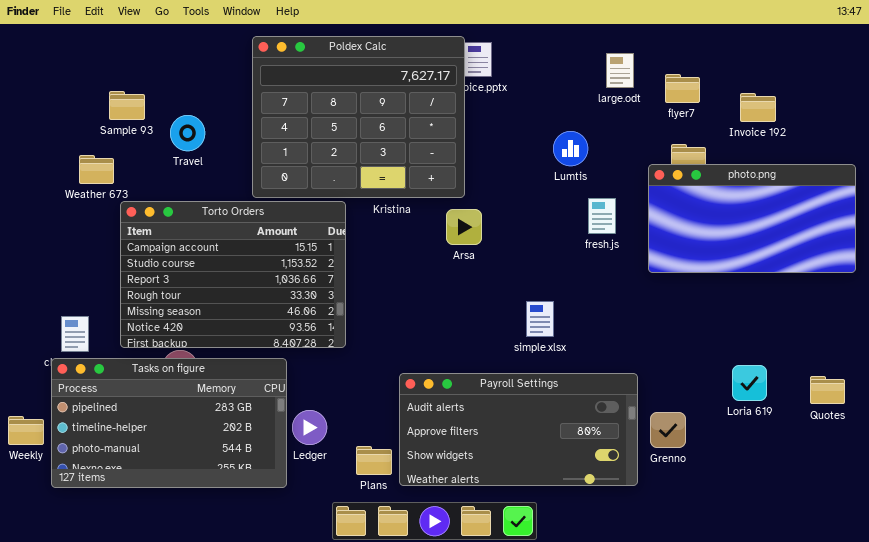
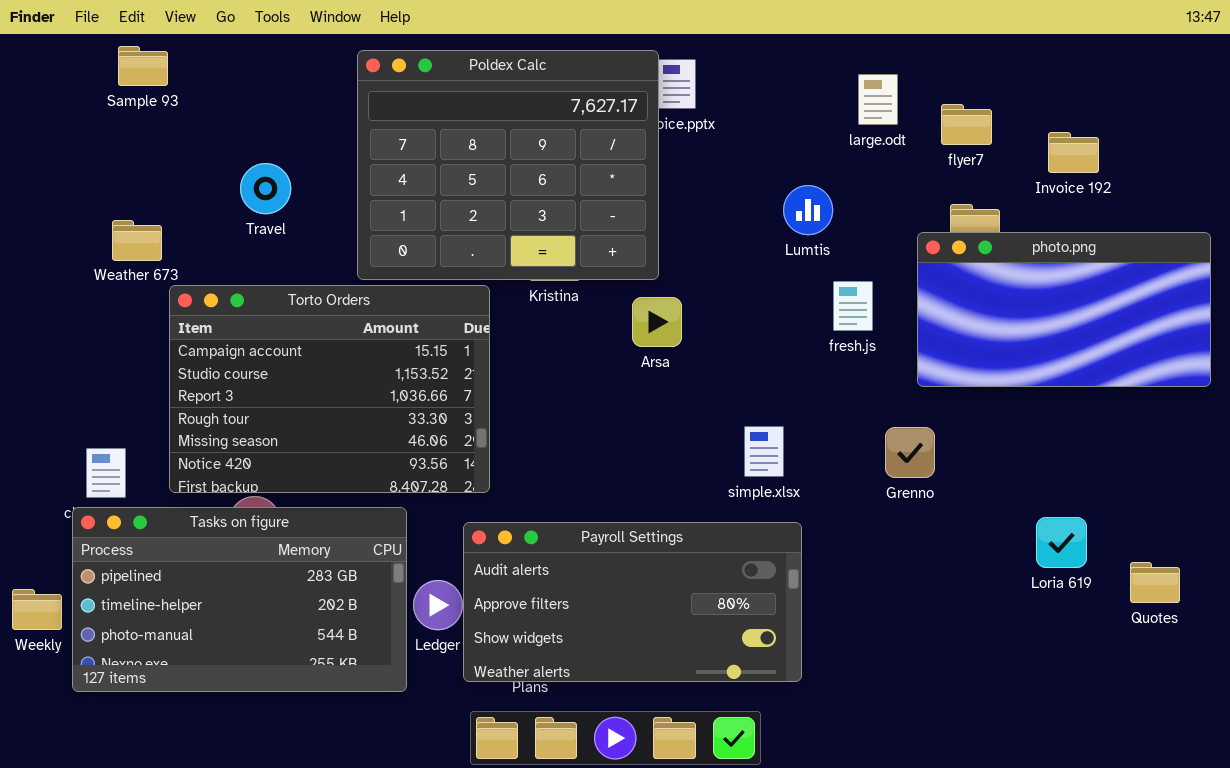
Sample 93: [109,91,145,120] -> [118,46,168,86], moved
Payroll Settings: [399,373,638,486] -> [463,522,802,682], moved
Quotes: [810,376,845,404] -> [1130,562,1180,603], moved
Grenno: [650,412,686,448] -> [885,427,935,478], moved

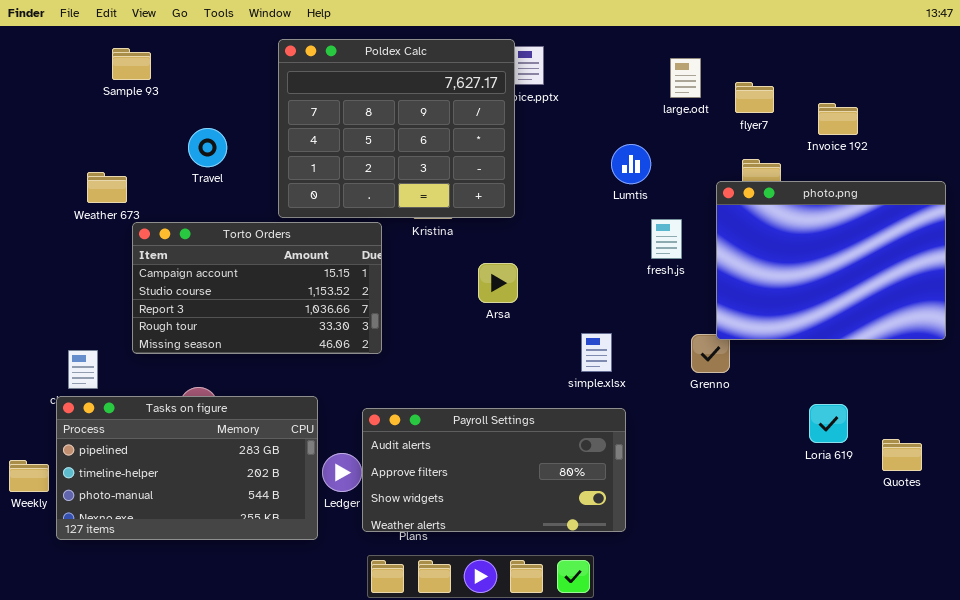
Sample 93: [118,46,168,86] -> [112,48,151,80], moved
photo.png: [917,232,1211,387] -> [716,181,946,340], resized
Torto Orders: [169,285,490,493] -> [132,222,382,354], resized
Arsa: [632,297,682,347] -> [478,263,518,303], moved

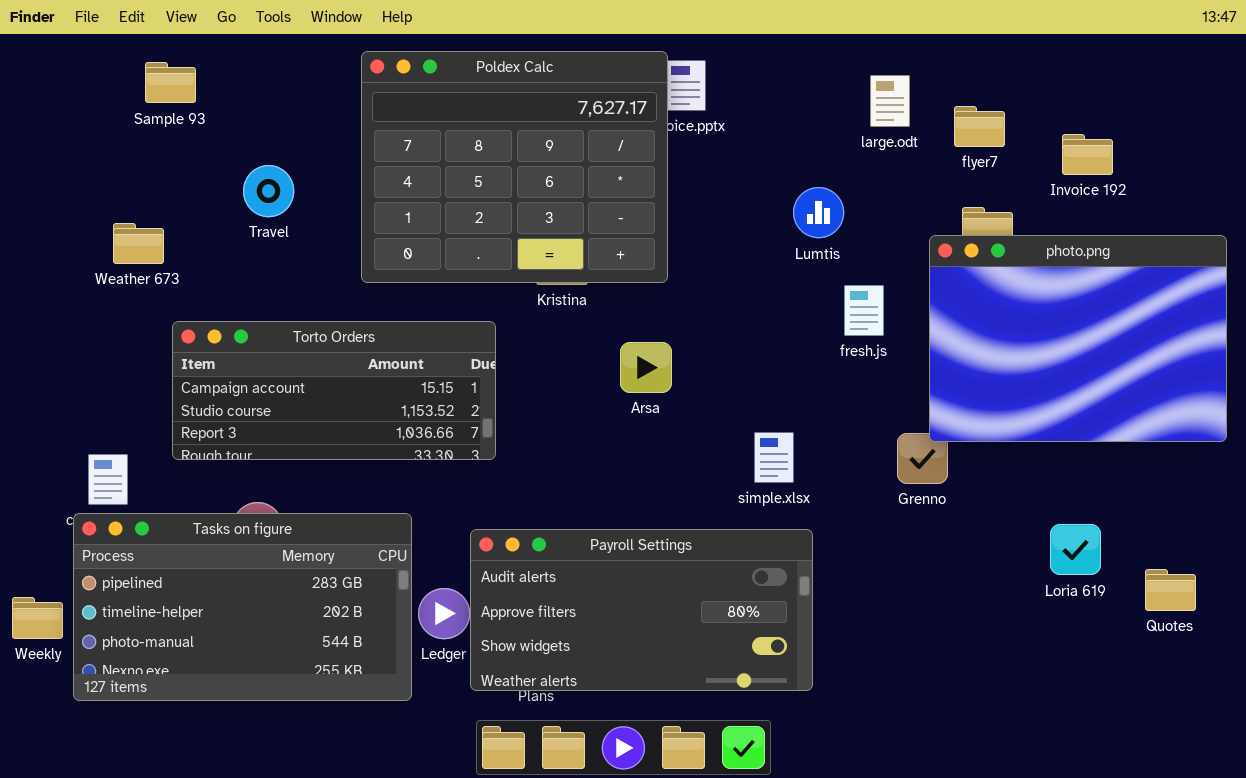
Torto Orders: [132,222,382,354] -> [172,321,496,460], resized

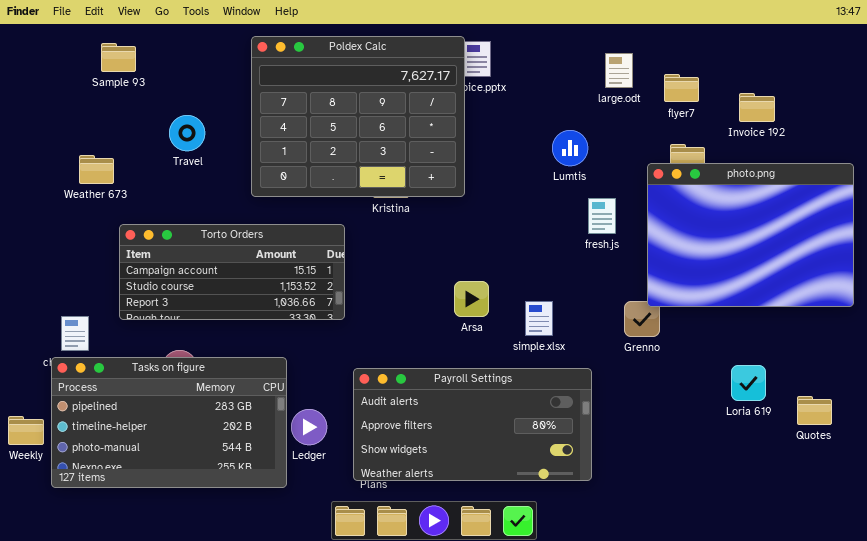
Arsa: [620,342,672,393] -> [454,281,489,317], moved
Payroll Settings: [470,529,813,691] -> [353,368,592,481], moved

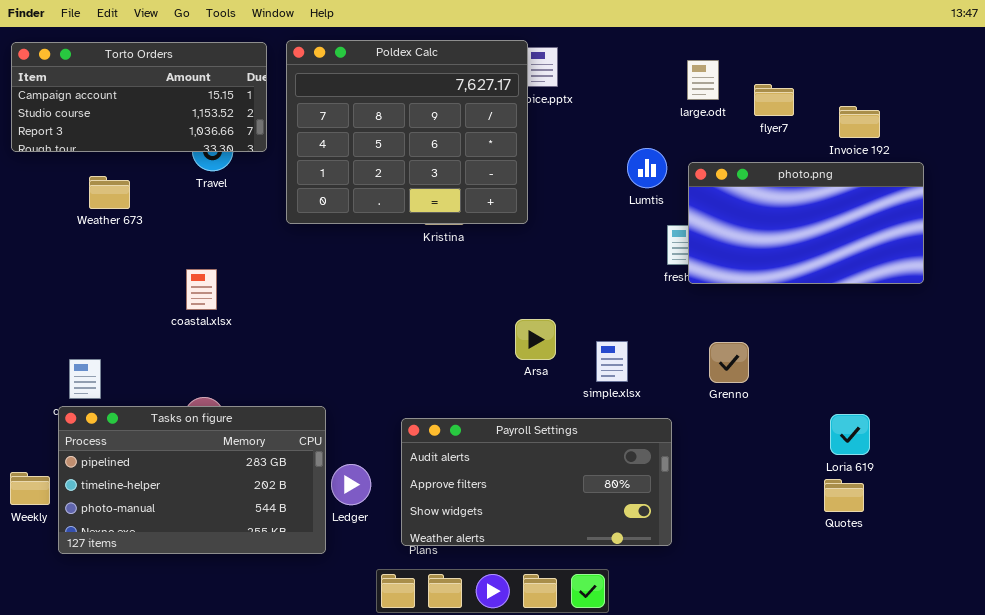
photo.png: [647,163,854,307] -> [688,162,924,284], moved, resized
Torto Orders: [119,224,345,320] -> [11,42,267,152], moved
Quotes: [797,396,832,425] -> [824,479,864,512], moved

